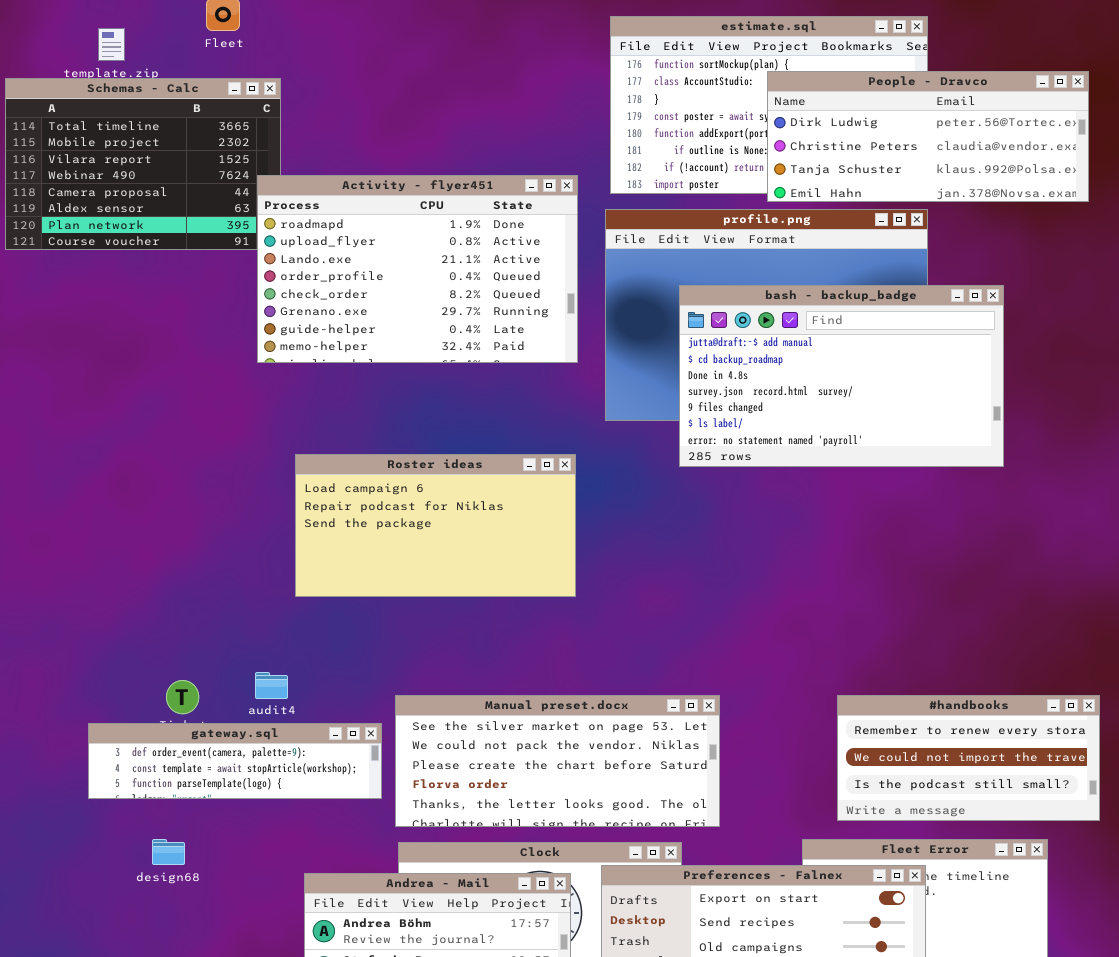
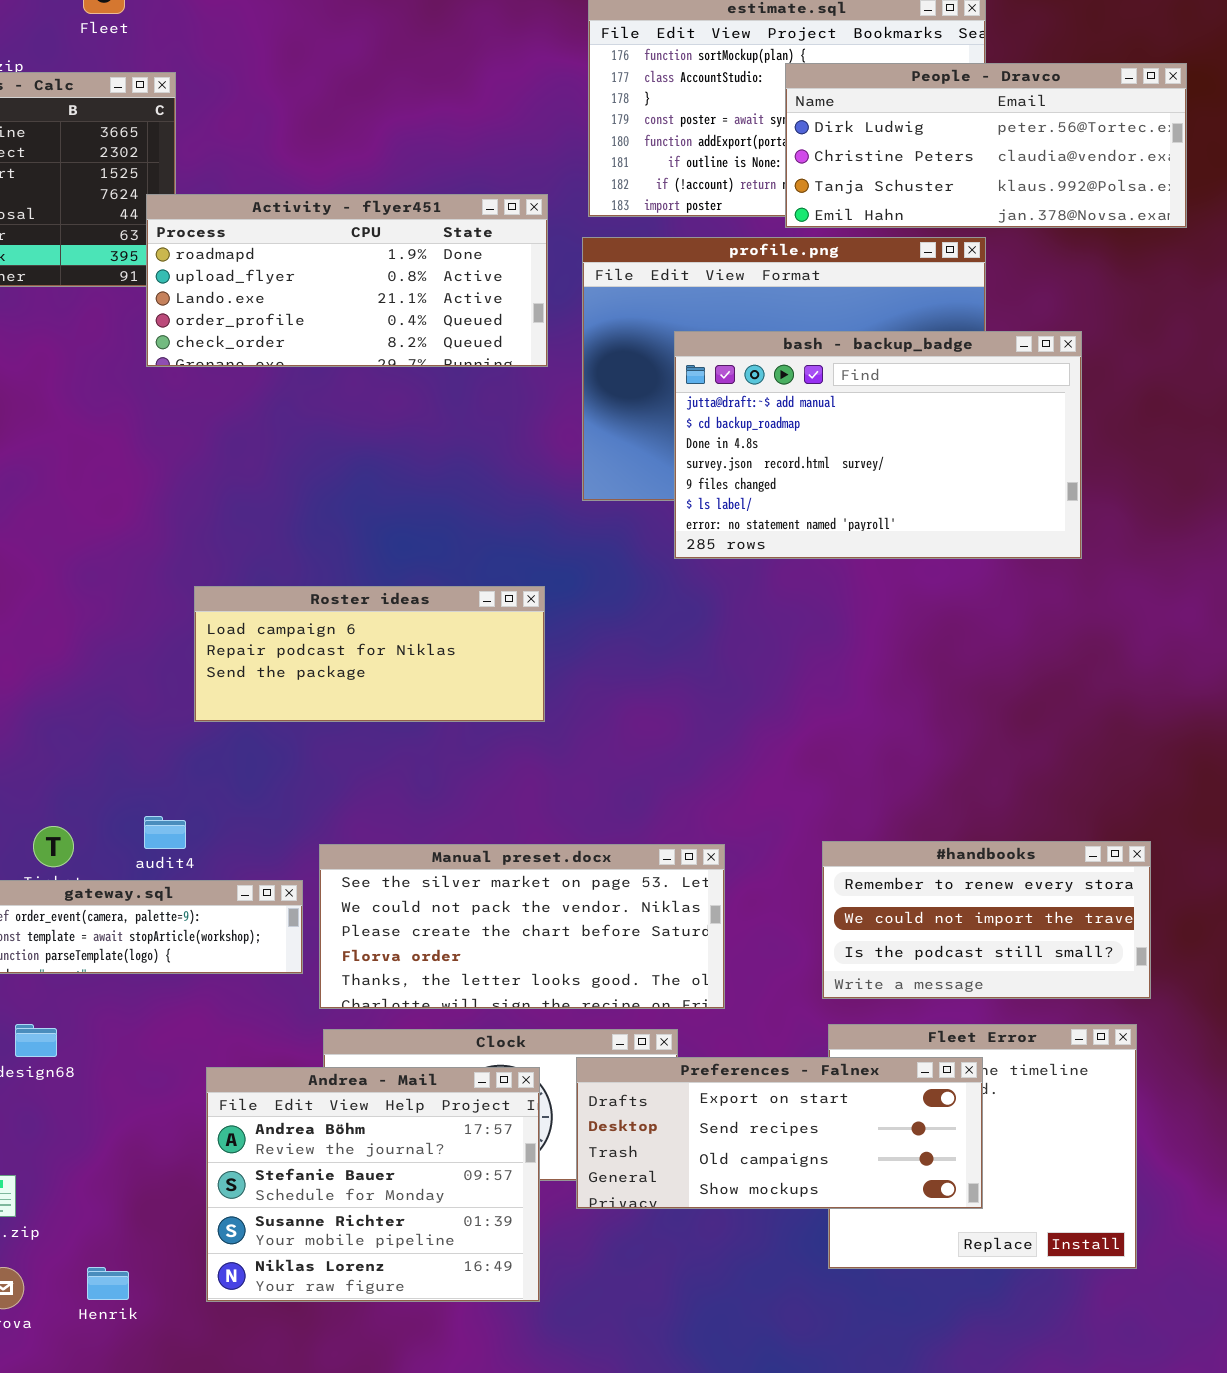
Activity - flyer451: [257,175,578,363] -> [146,194,548,367], resized
Roster ideas: [295,454,576,597] -> [194,586,545,722], resized
#handbooks: [837,695,1100,821] -> [822,841,1151,999], moved

